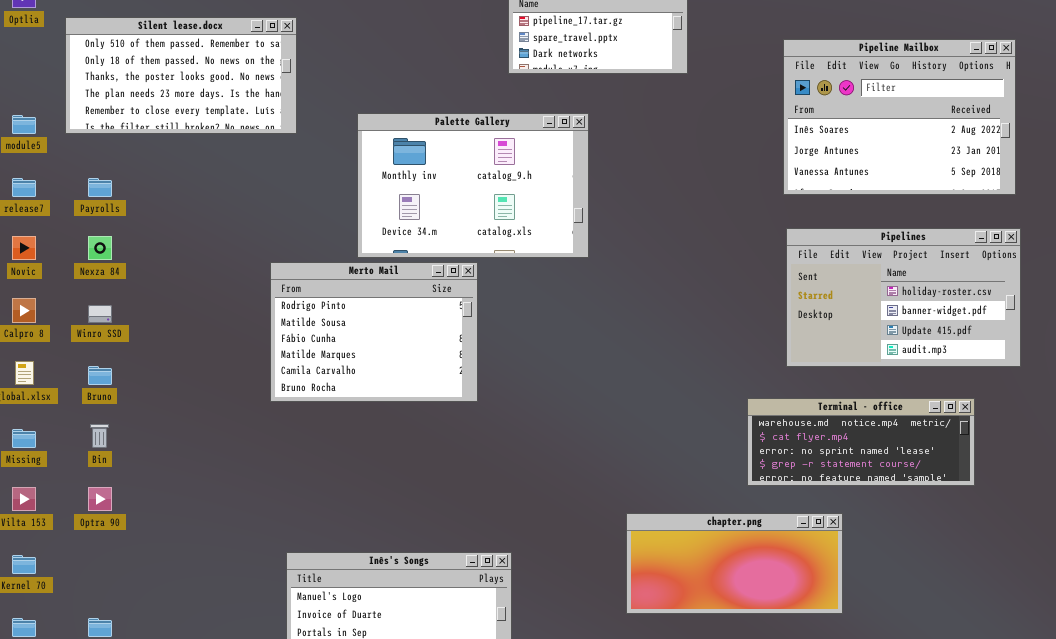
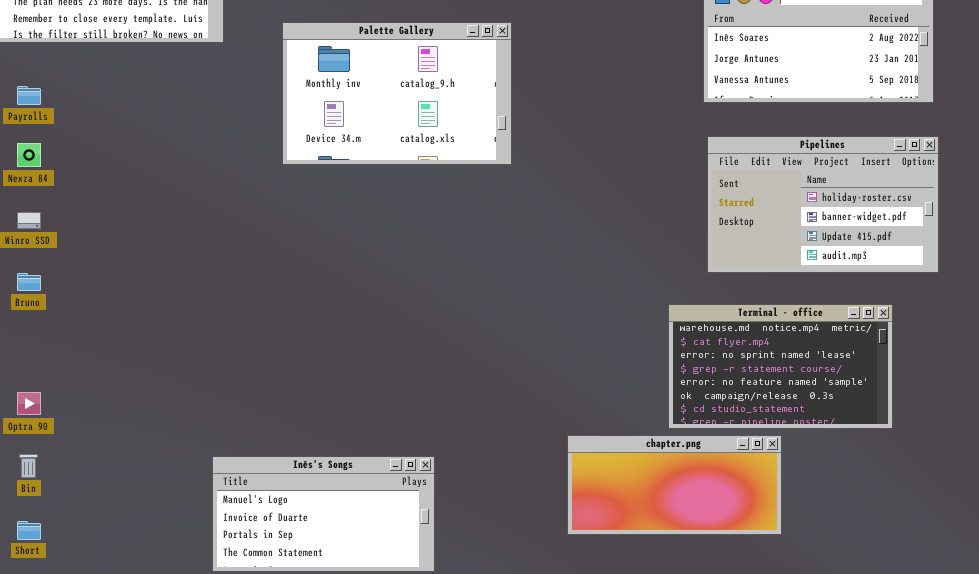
Merto Mail: [270,262,478,402] -> none, closed
Terminal - office: [747,398,975,486] -> [668,304,893,429], resized
Bin: [90,424,109,448] -> [19,454,38,478], moved
chapter.png: [626,513,843,614] -> [567,435,782,535], moved

